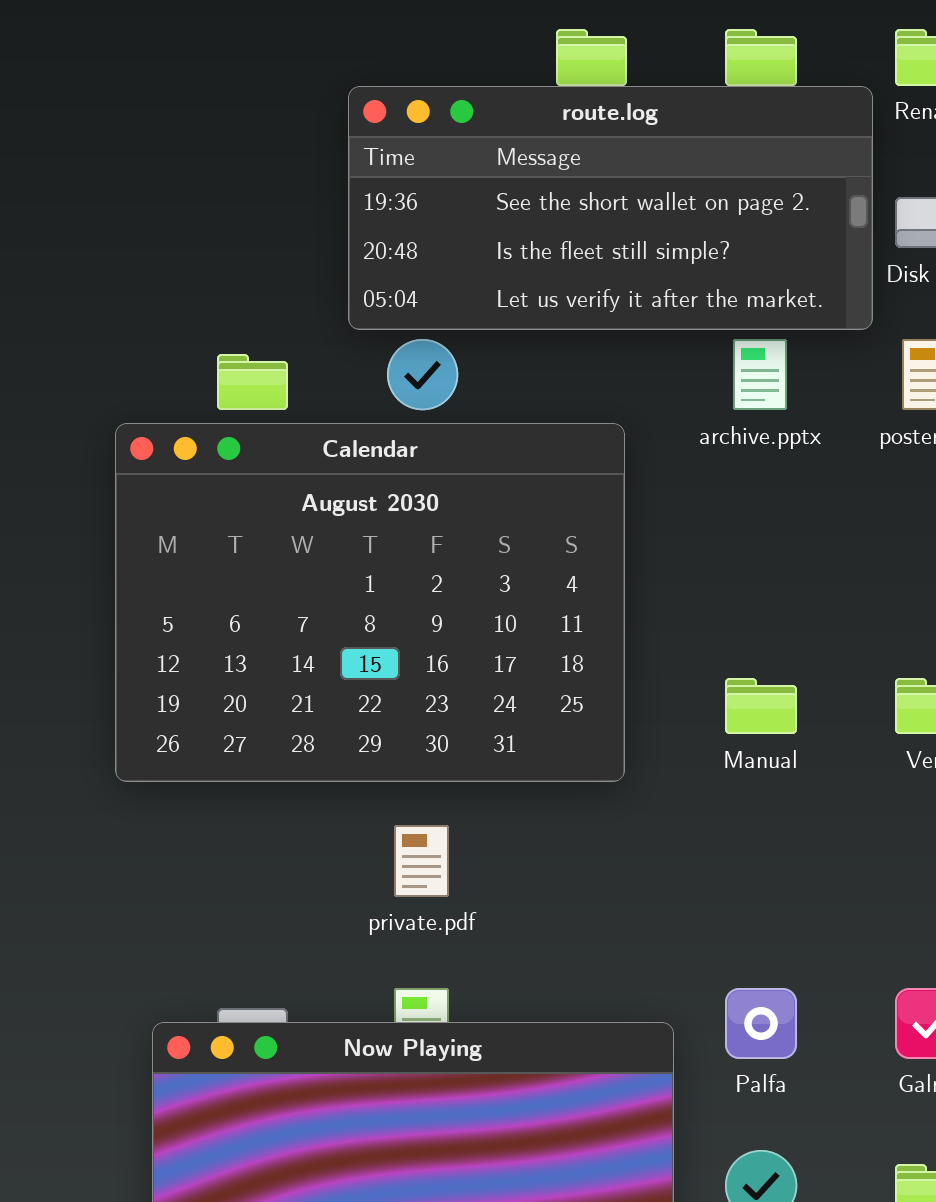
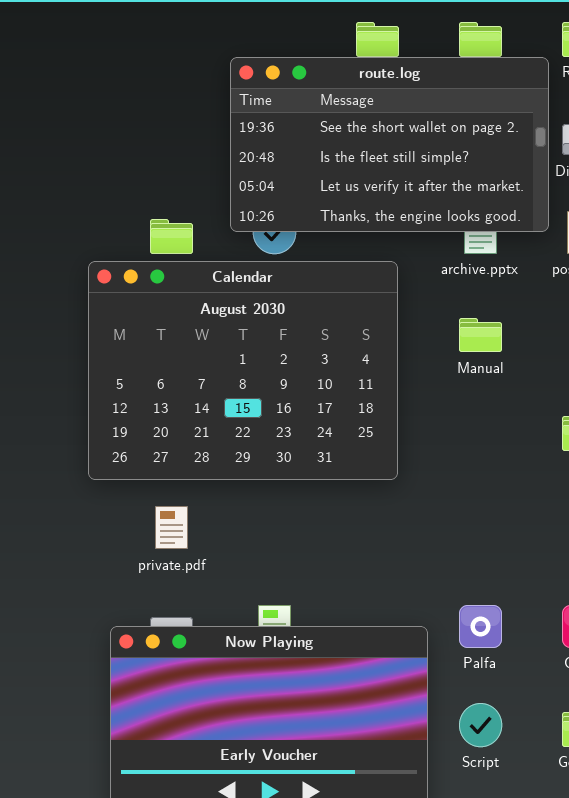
route.log: [348,86,873,330] -> [230,57,549,232], resized
Manual: [725,678,797,734] -> [459,318,502,352], moved
private.pdf: [394,825,449,897] -> [155,506,188,549], moved

